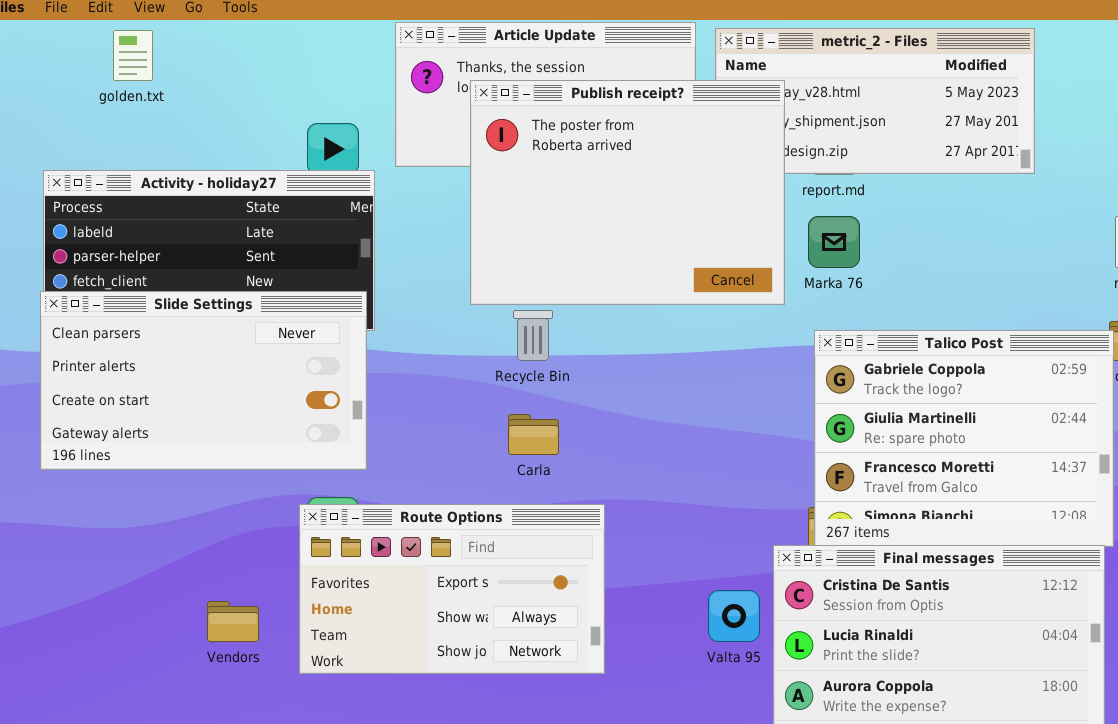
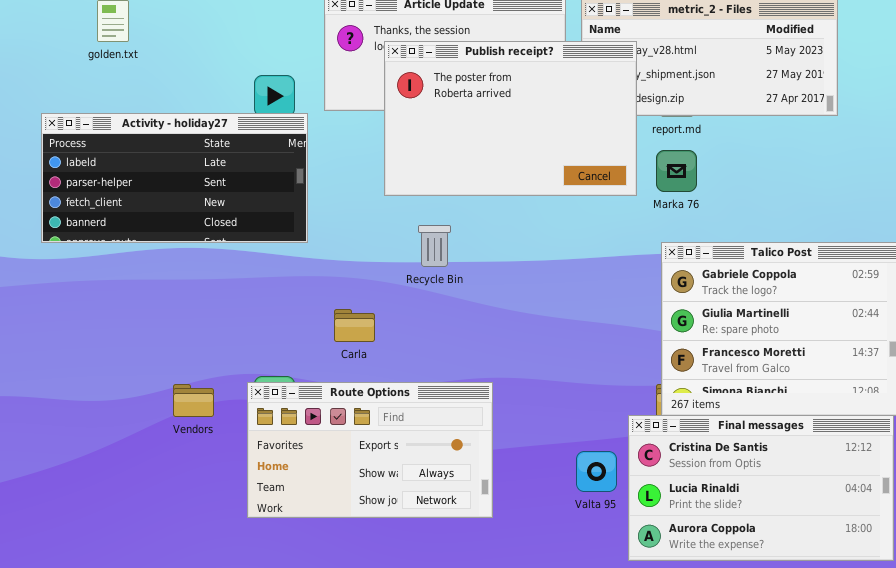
Publish receipt?: [470,80,785,305] -> [384,41,637,196], resized
Slide Settings: [40,291,367,470] -> none, closed
Carla: [508,414,559,455] -> [334,309,375,342], moved
Vendors: [207,601,259,642] -> [173,384,214,417], moved

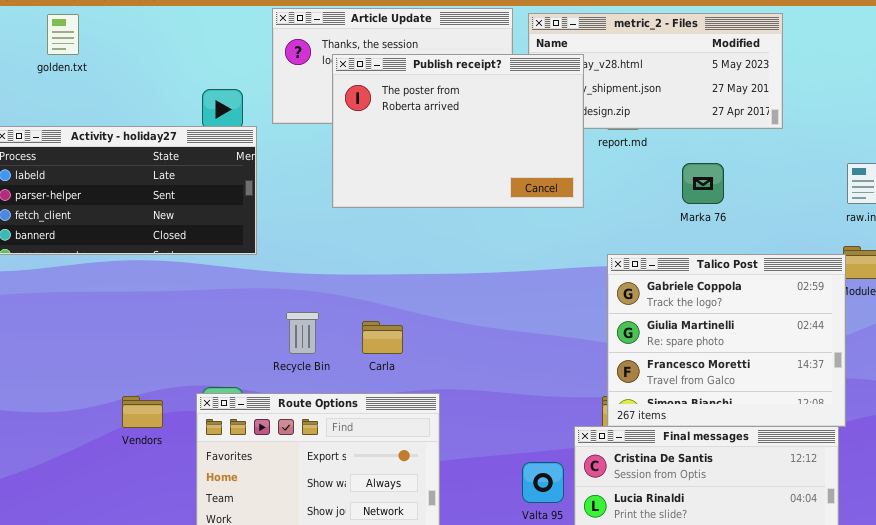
Marka 76: [656,150,697,192] -> [682,163,724,204], moved
Recycle Bin: [418,225,451,267] -> [286,312,319,354], moved
Carla: [334,309,375,342] -> [362,321,403,354], moved

